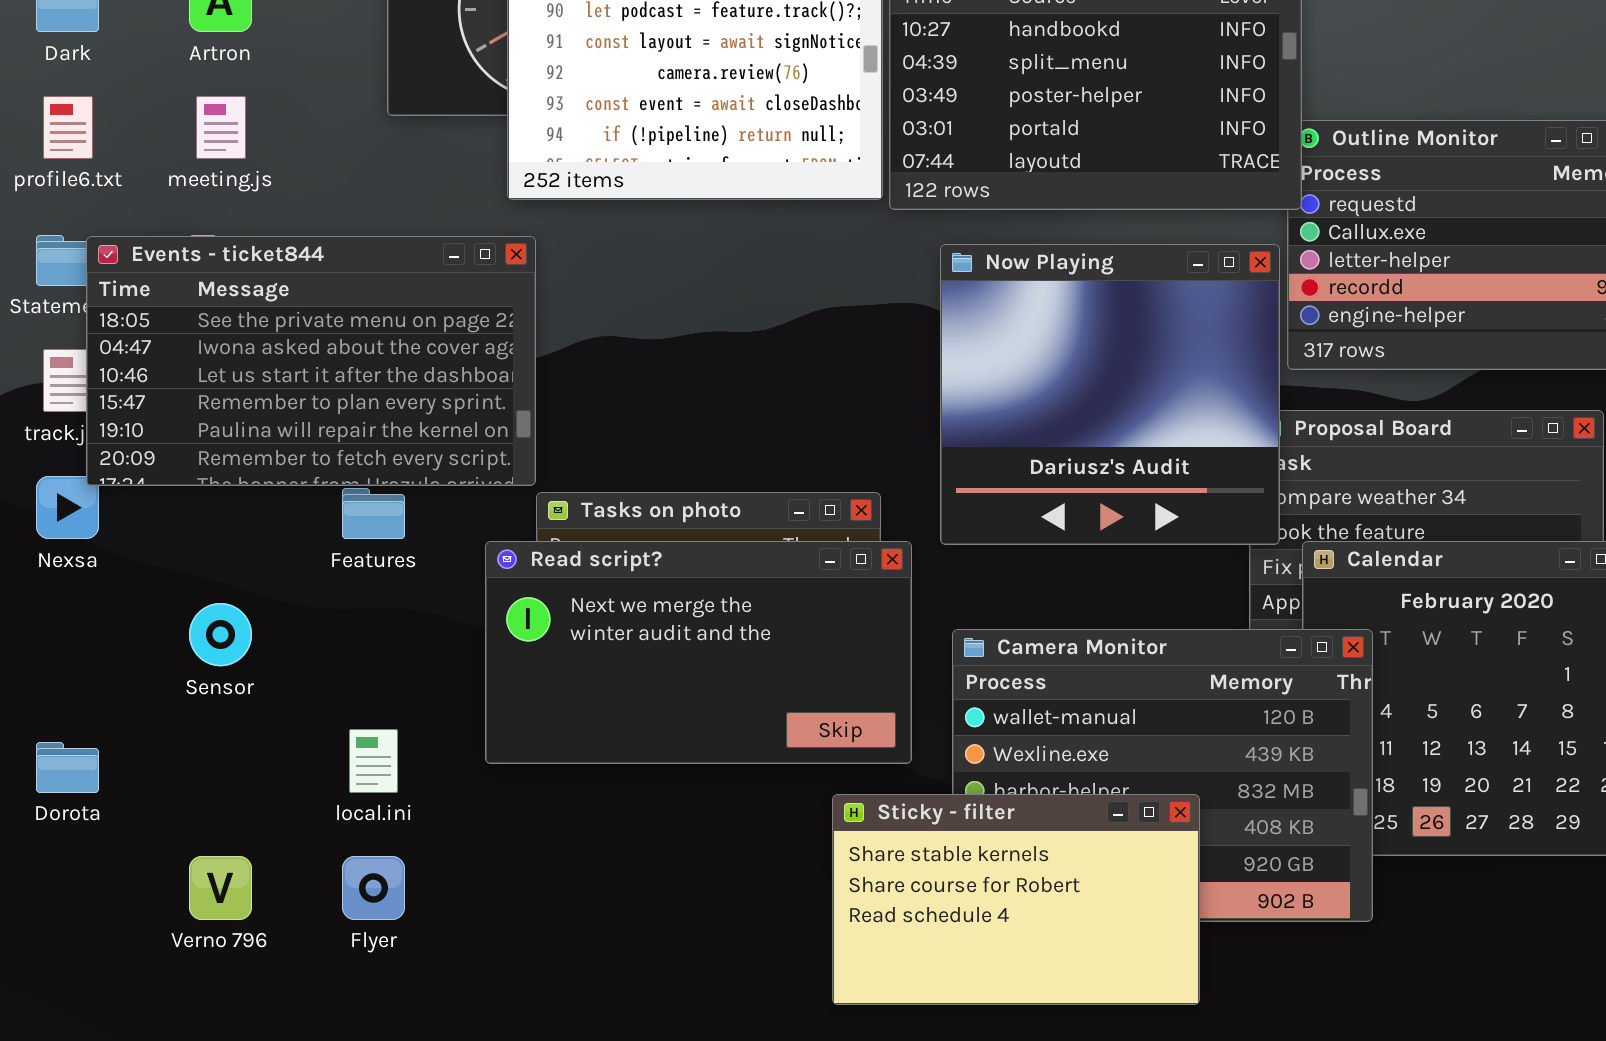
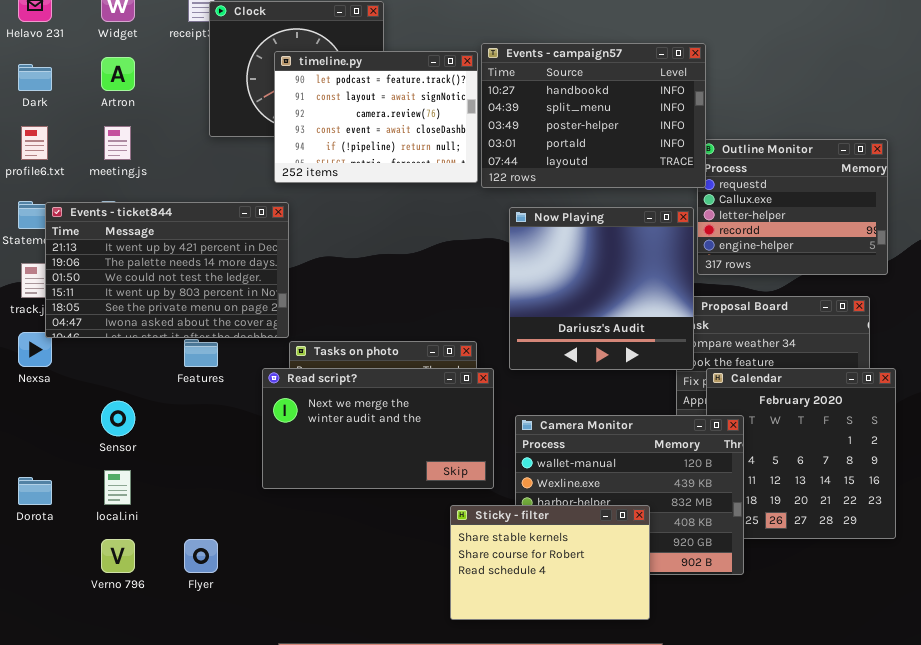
Events - ticket844: [86,236,536,486] -> [45,202,289,338], scrolled up 4 rows
local.ini: [349,729,398,793] -> [104,470,131,505], moved

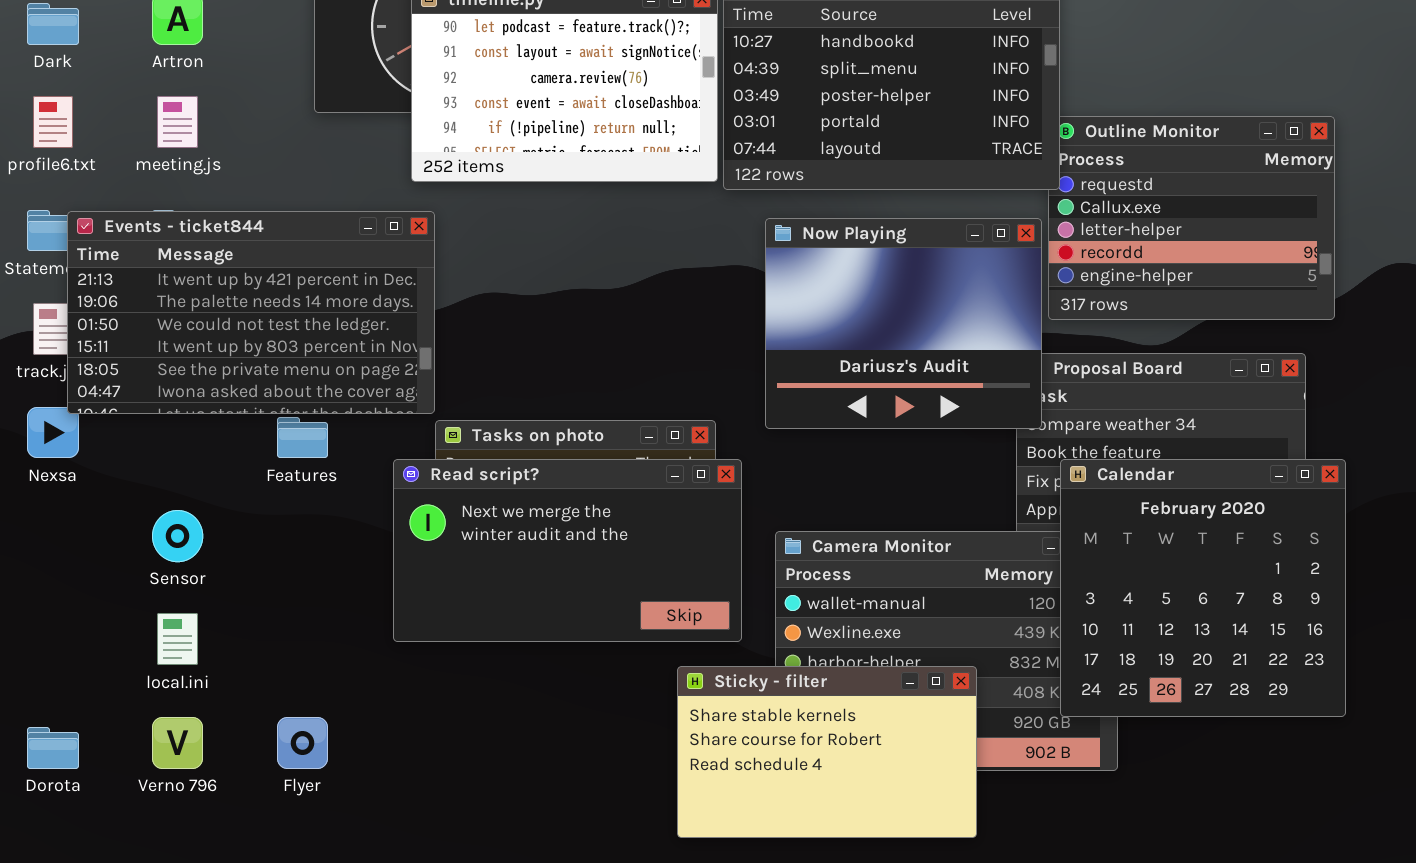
Now Playing: [509,207,694,370] -> [765,218,1042,429], resized
Calendar: [706,368,896,539] -> [1060,459,1346,717], raised
Dorota: [18,477,52,505] -> [27,727,79,769], moved

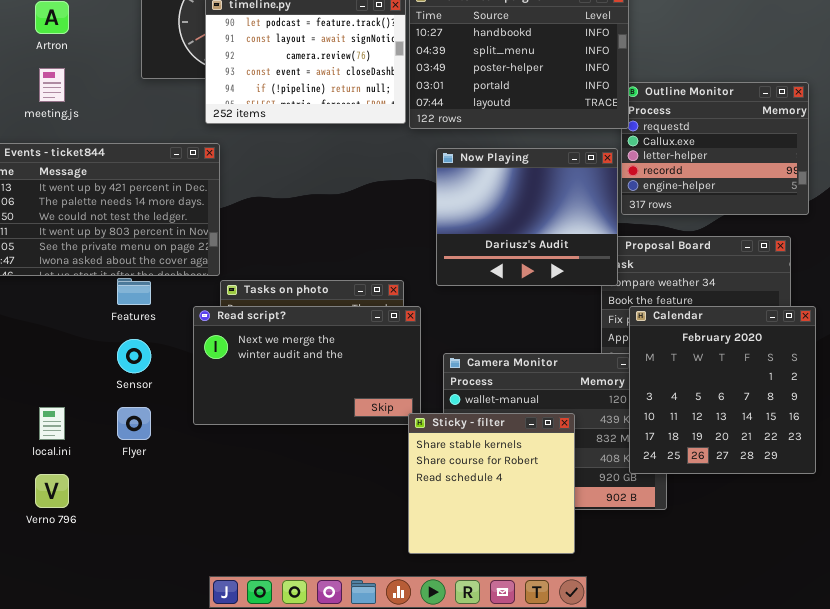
Sensor: [152,510,203,562] -> [117,339,151,373], moved
Sticky - filter: [677,666,977,838] -> [408,413,575,554], resized
Flyer: [277,717,328,769] -> [117,407,151,440], moved

